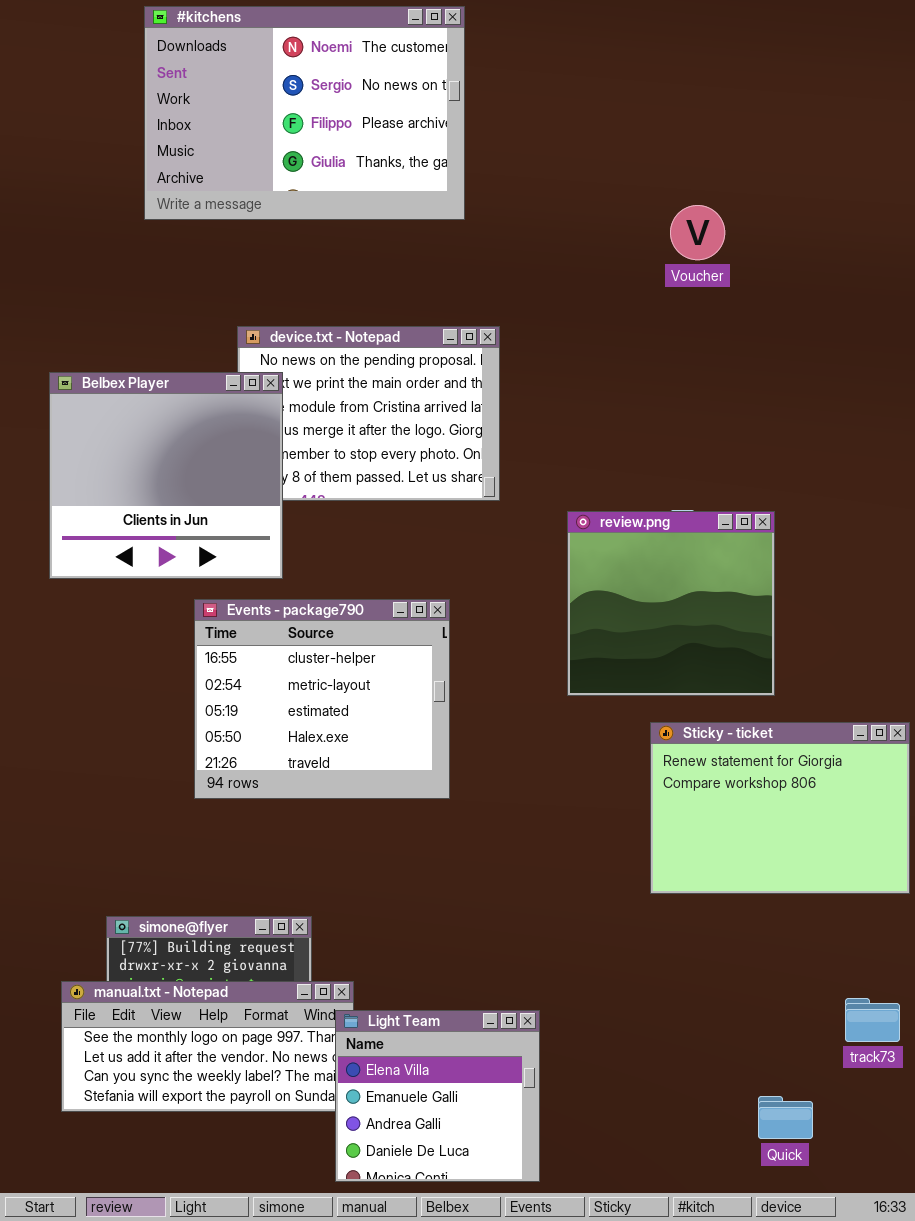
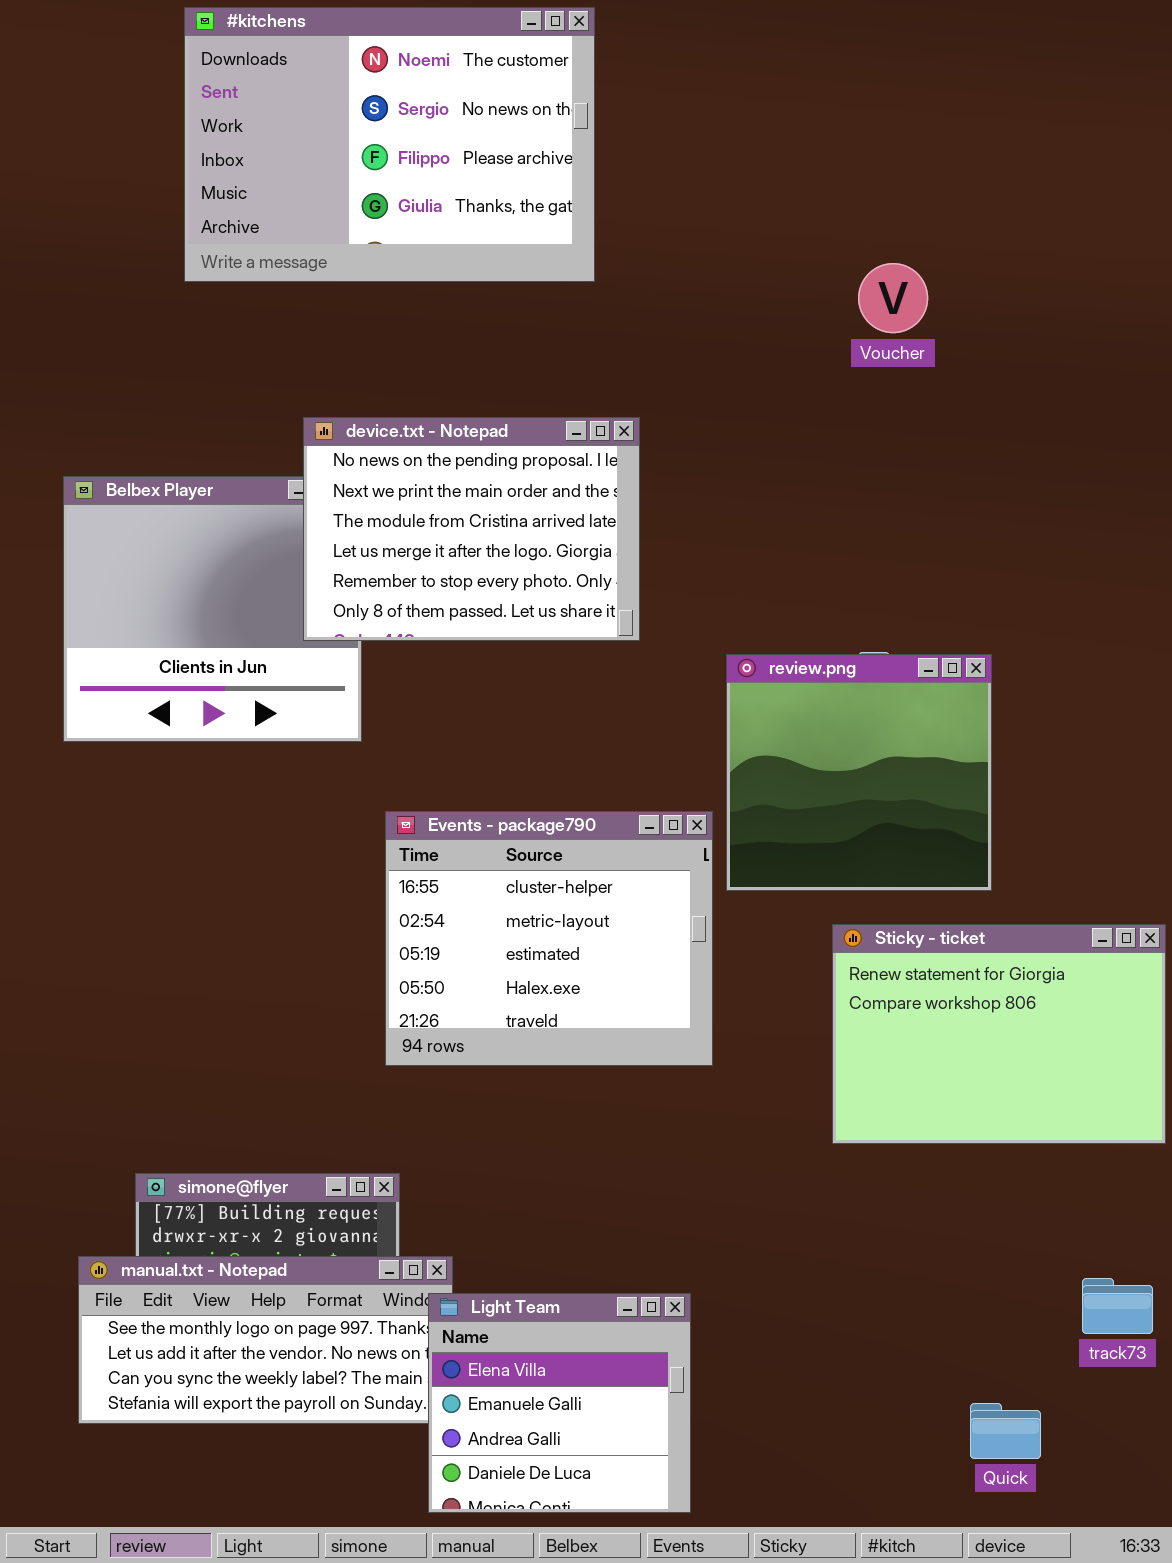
device.txt - Notepad: [237,326,500,501] -> [303,417,640,641], raised
Events - package790: [194,599,450,799] -> [385,811,713,1066], moved

